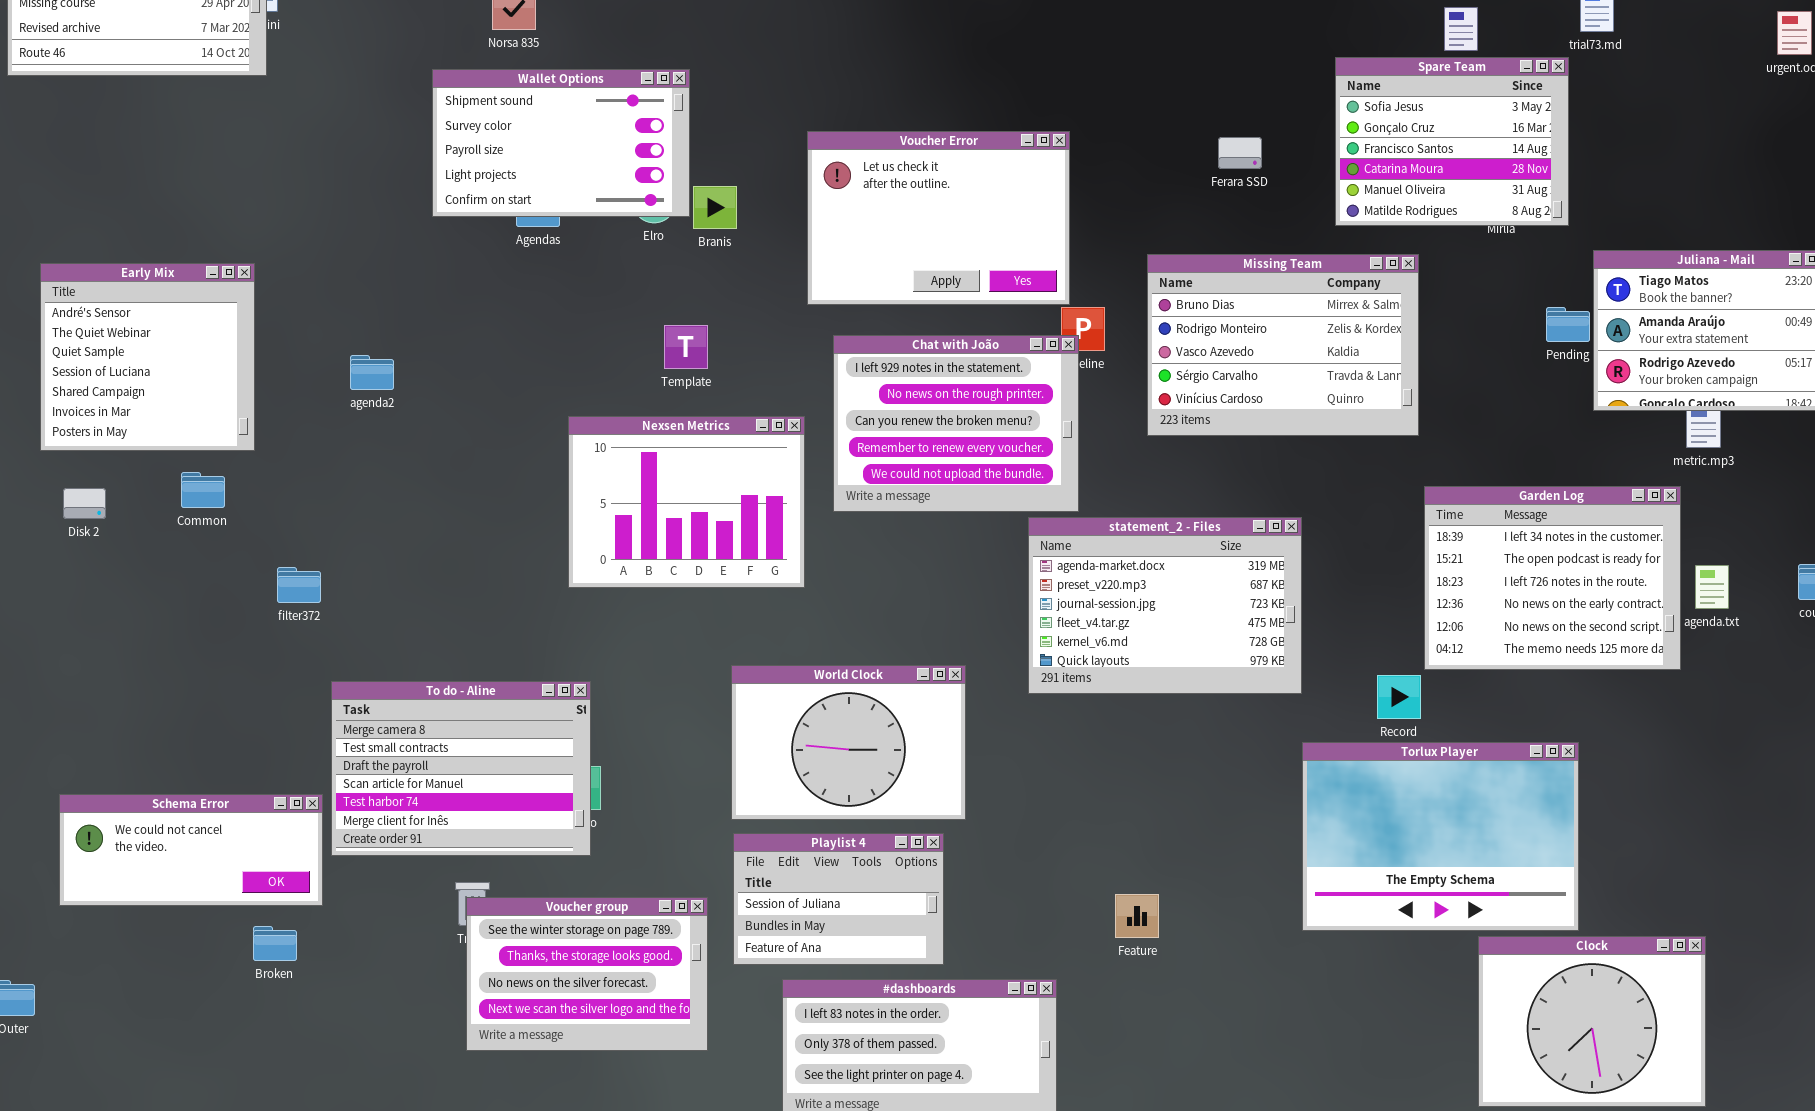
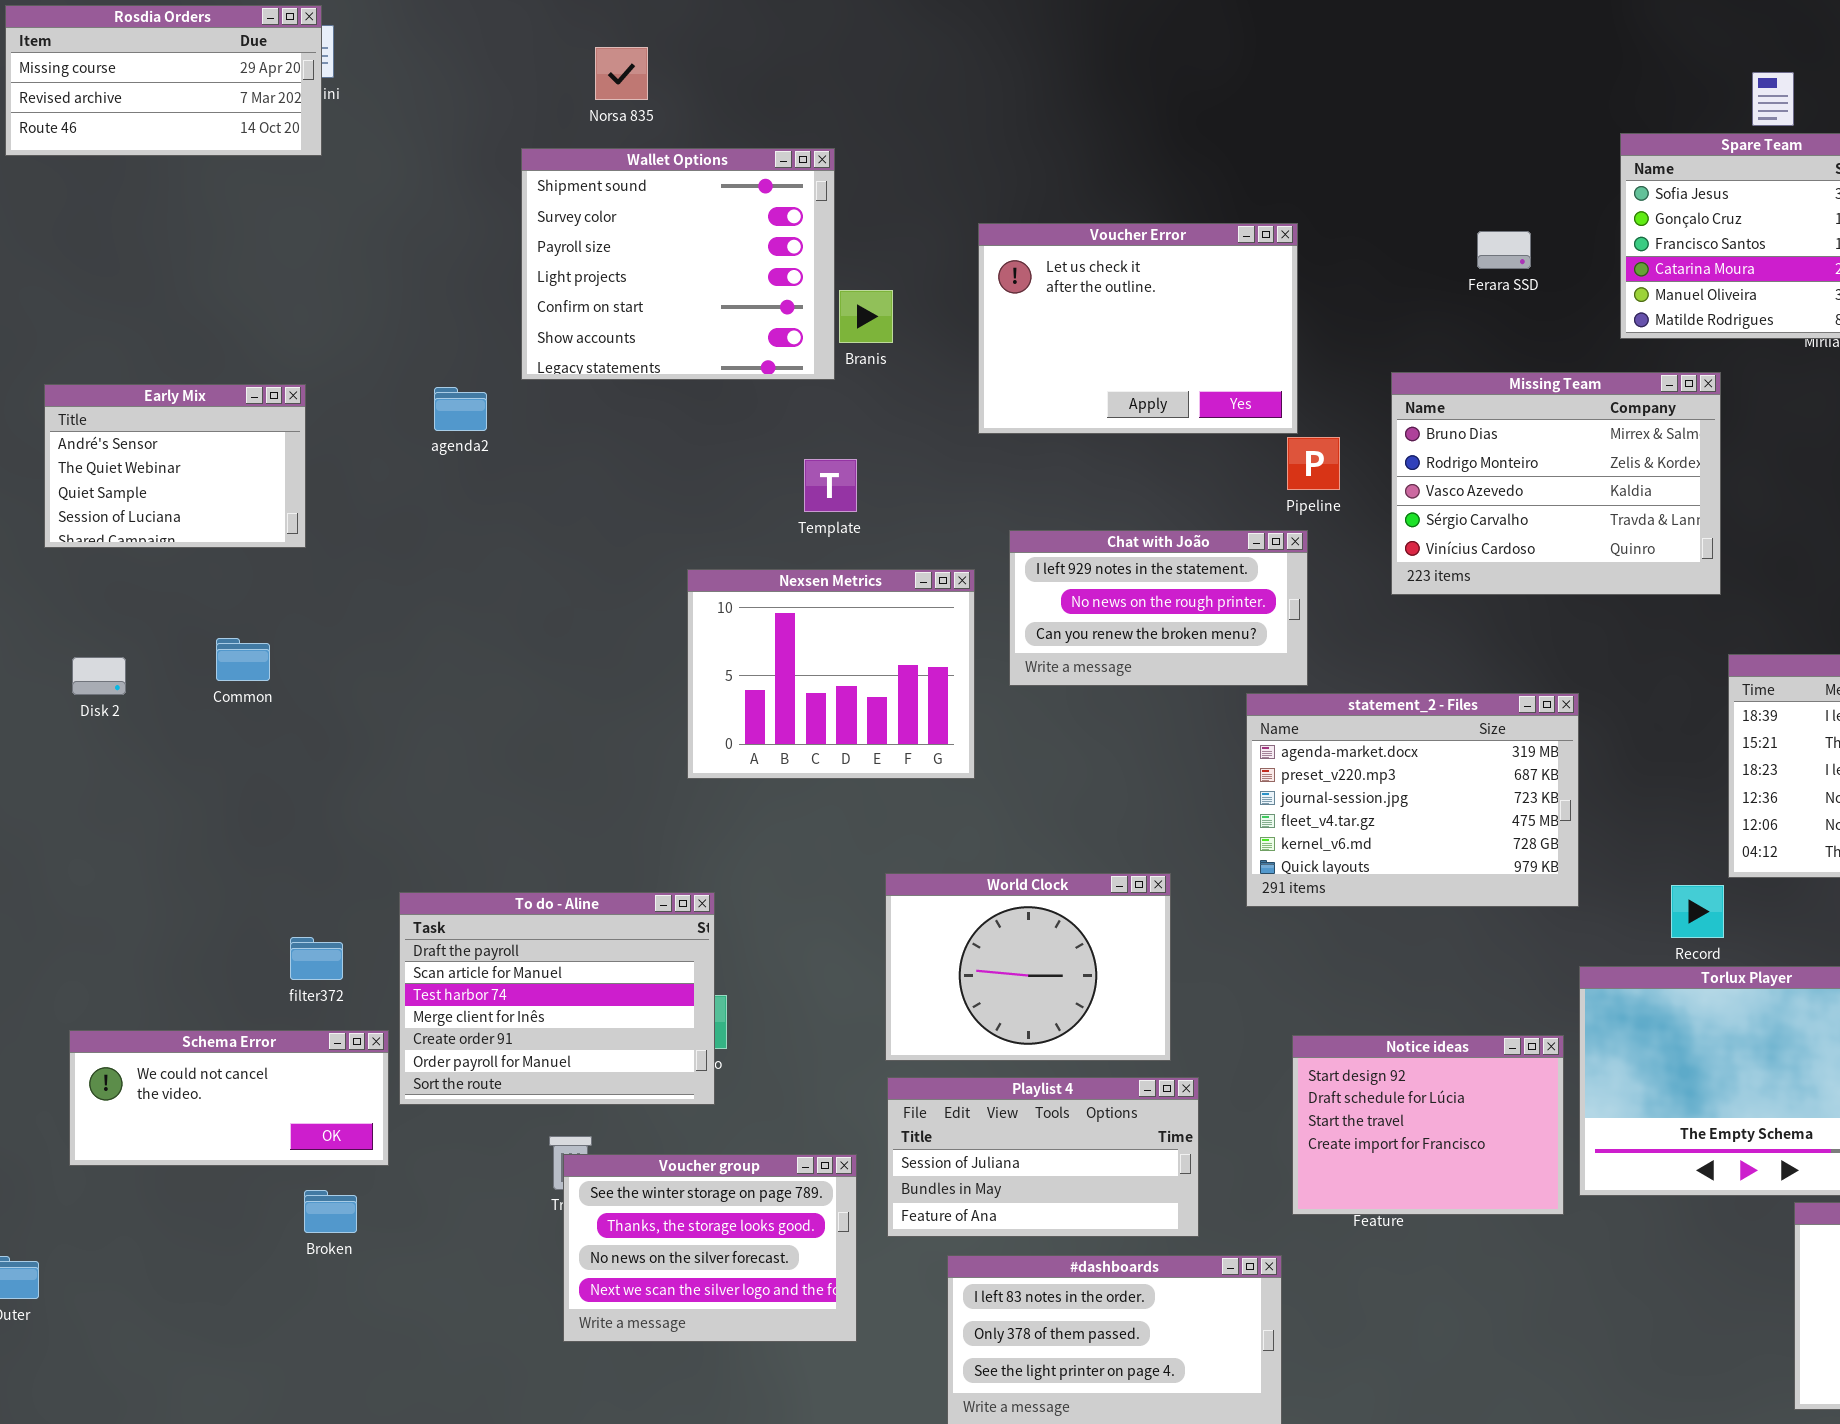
Wallet Options: [432,69,690,217] -> [521,148,835,380], resized
Early Mix: [40,263,255,451] -> [44,384,306,548], resized
Chat with João: [833,335,1079,512] -> [1009,530,1308,686], resized
agenda2: [350,355,394,390] -> [434,387,487,431], moved
filter372: [277,567,321,603] -> [290,937,343,980], moved
To do - Aline: [331,681,591,856] -> [399,892,715,1105], scrolled down 2 rows
Notice ideas: none -> [1292,1035,1564,1215], opened
Playlist 4: [733,833,944,965] -> [887,1077,1199,1237], resized

